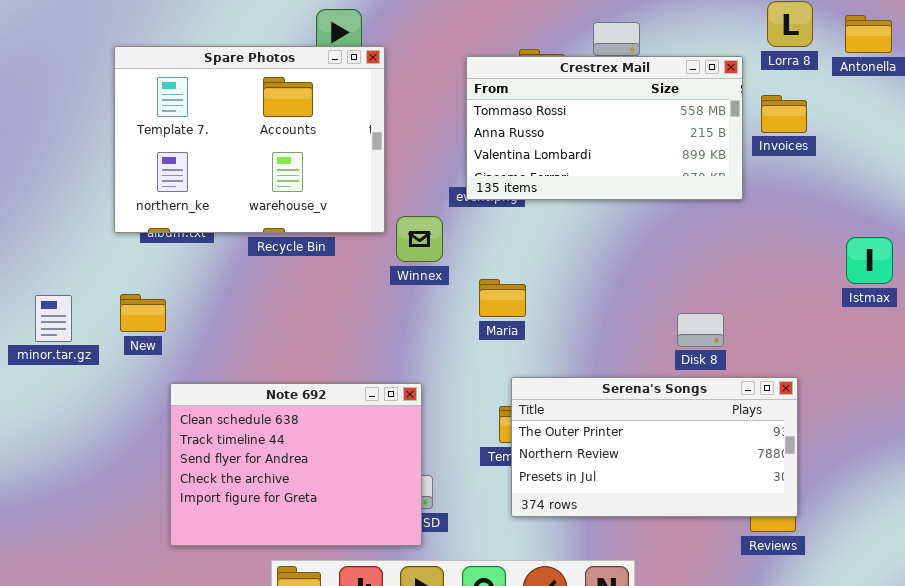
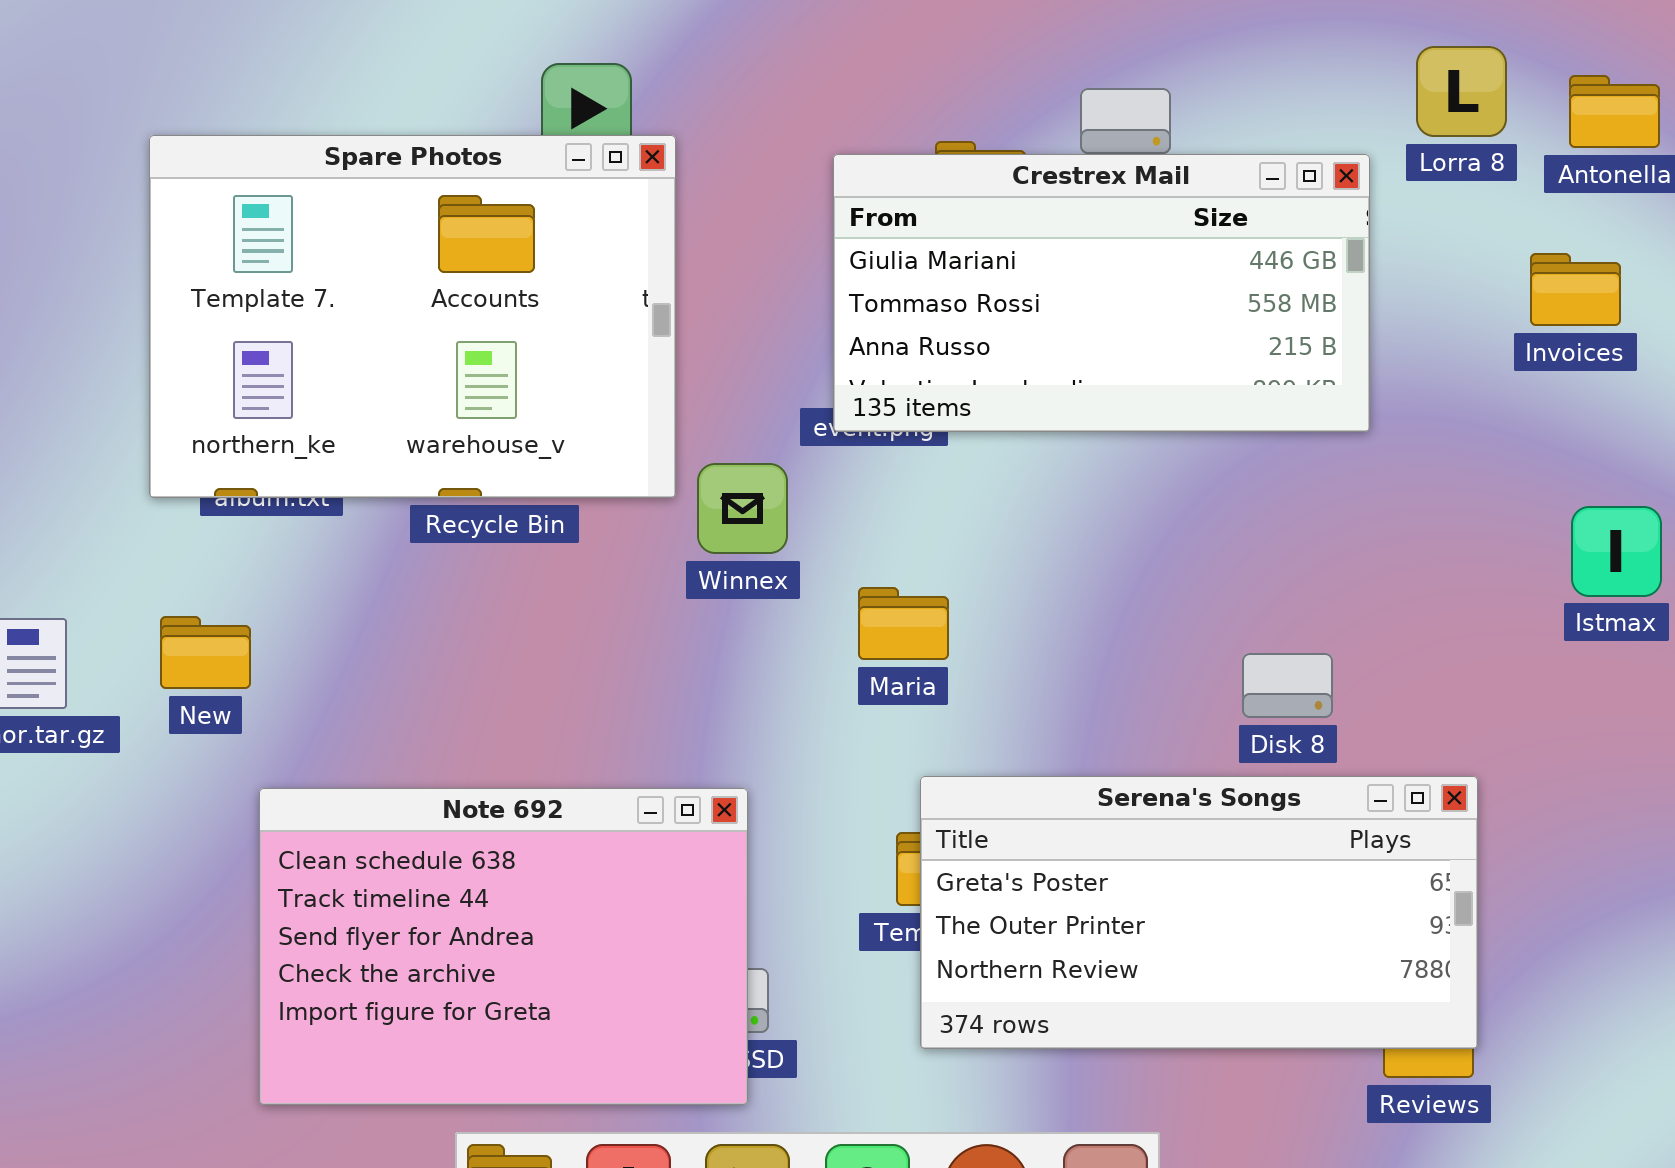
Crestrex Mail: [466,56,743,200] -> [833,154,1370,432], scrolled up 1 row
Invoices: [761,95,807,133] -> [1530,253,1621,326], moved
Serena's Songs: [511,377,798,517] -> [920,776,1478,1049], scrolled up 1 row

